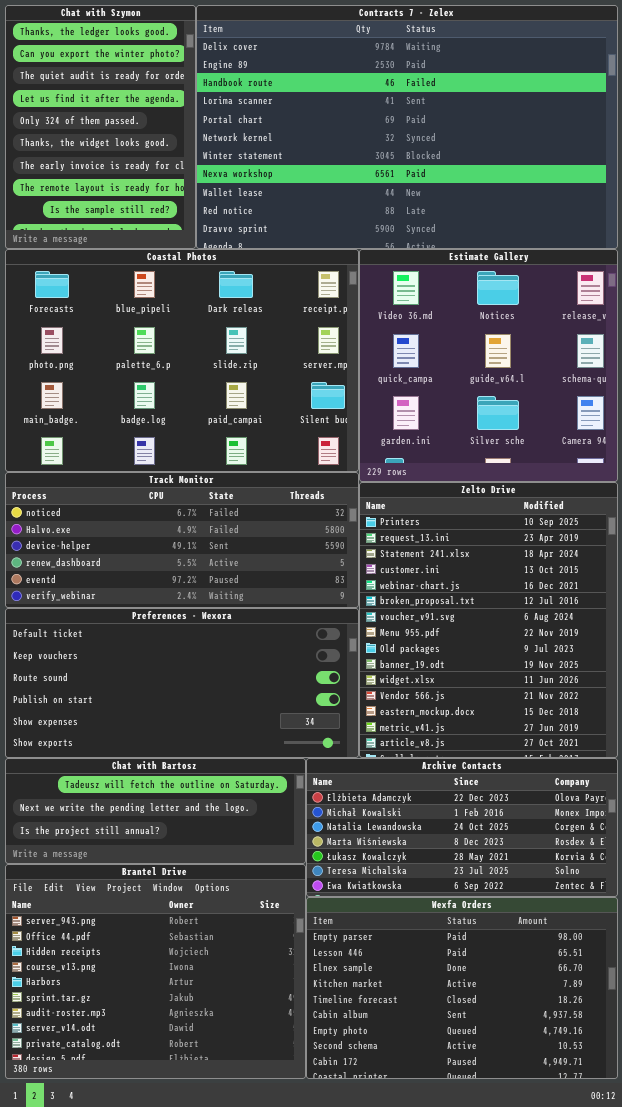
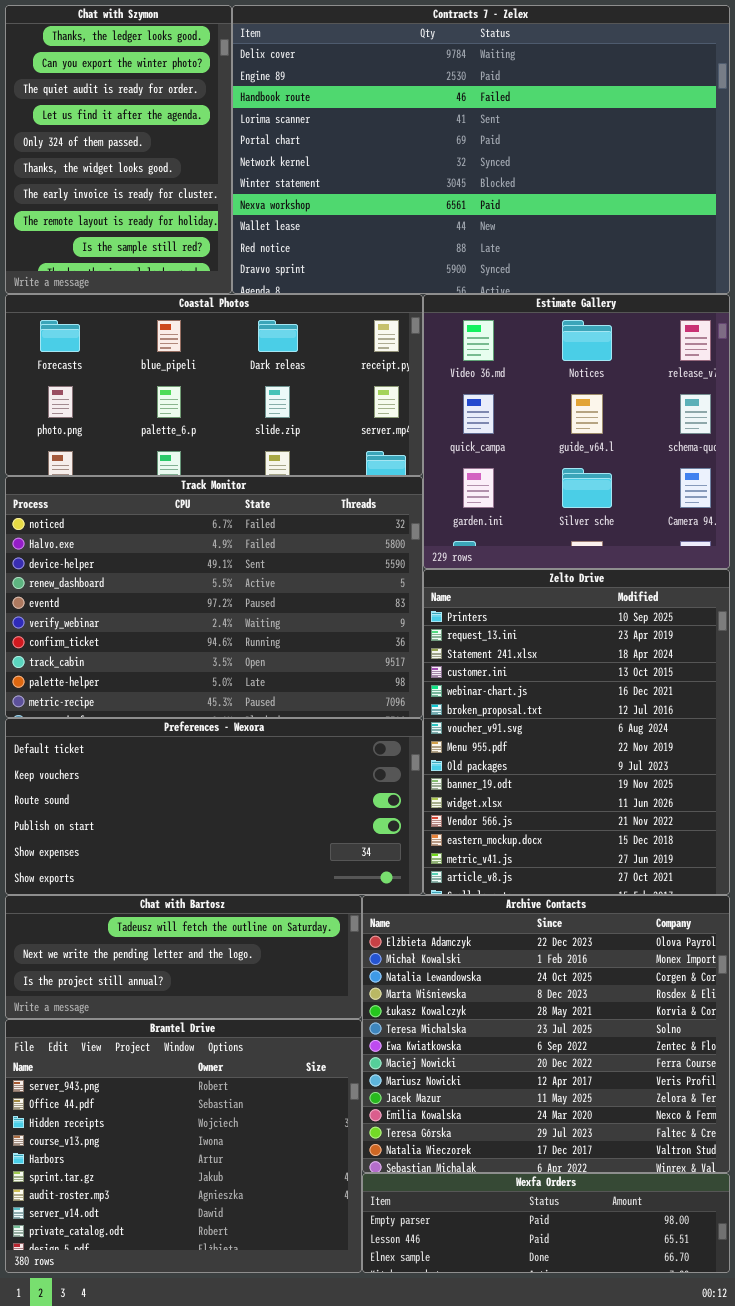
Coastal Photos: [5,249,359,472] -> [5,294,423,476], resized
Track Monitor: [5,472,359,608] -> [5,476,423,718], resized
Archive Contacts: [306,758,618,897] -> [362,895,730,1173], resized
Wexfa Orders: [306,897,618,1079] -> [362,1173,730,1273], resized

